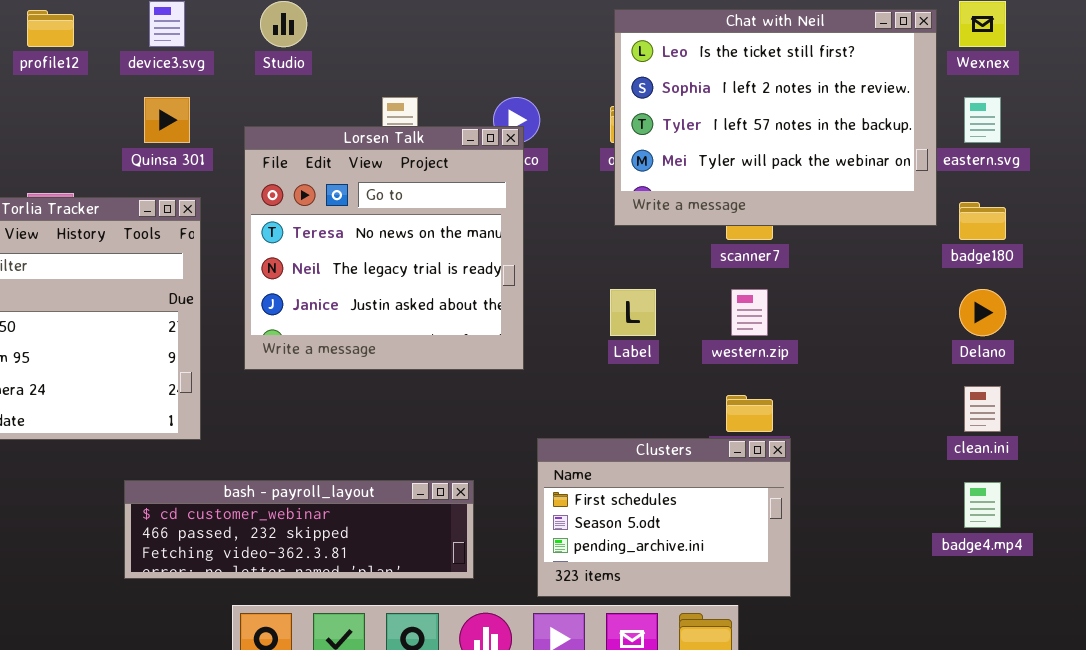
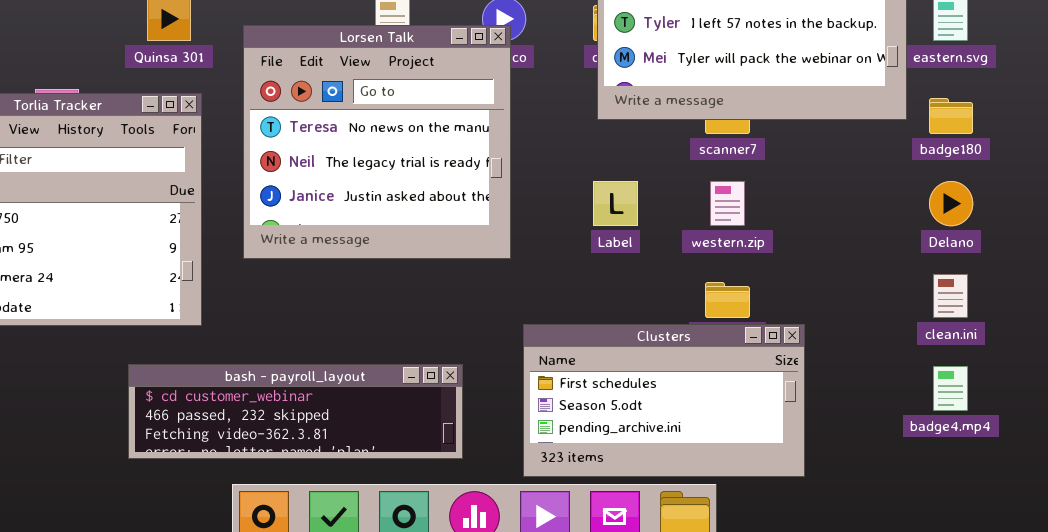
Clusters: [537,438,791,597] -> [523,324,805,477], resized

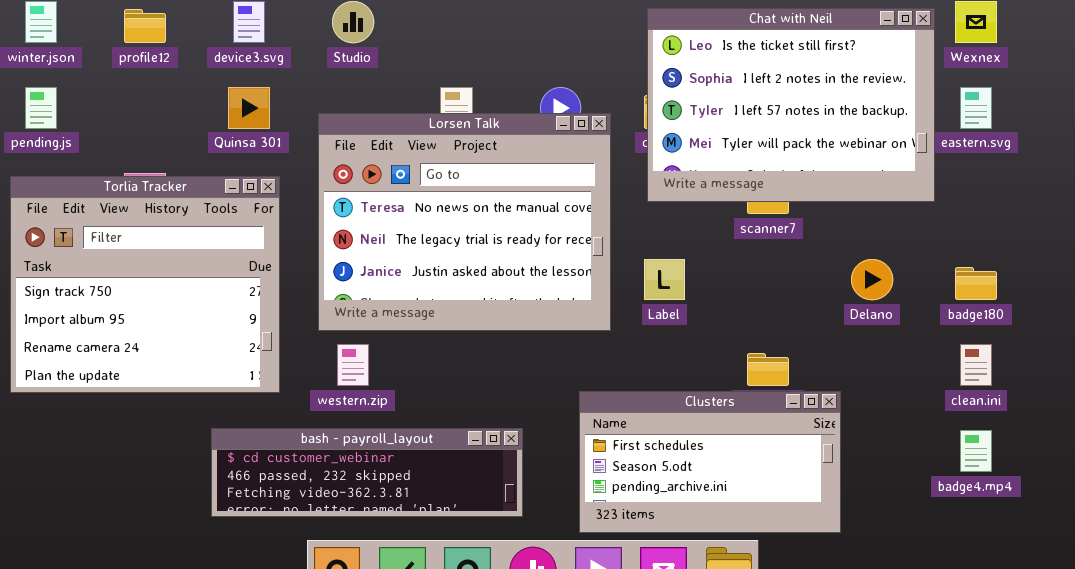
Lorsen Talk: [243,25,511,259] -> [318,113,611,331], resized
badge180: [929,98,973,134] -> [955,267,997,300], moved
western.zip: [710,181,745,226] -> [337,344,369,386], moved
Delano: [929,181,973,226] -> [851,259,893,300], moved

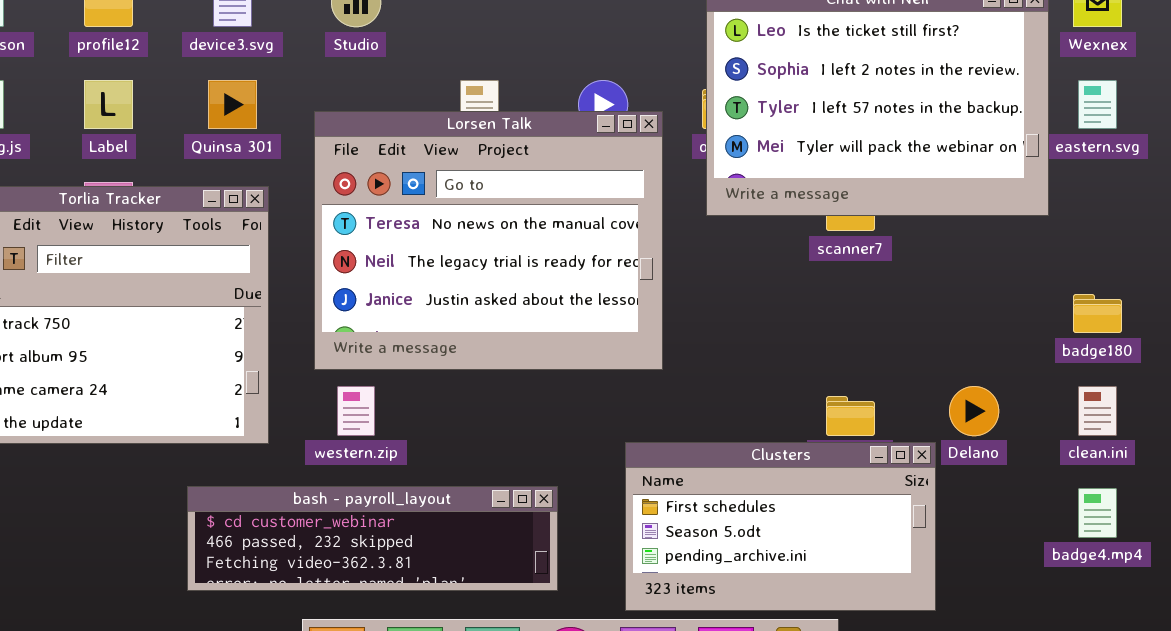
Label: [644,259,685,300] -> [84,80,133,129], moved
Delano: [851,259,893,300] -> [949,386,999,436], moved

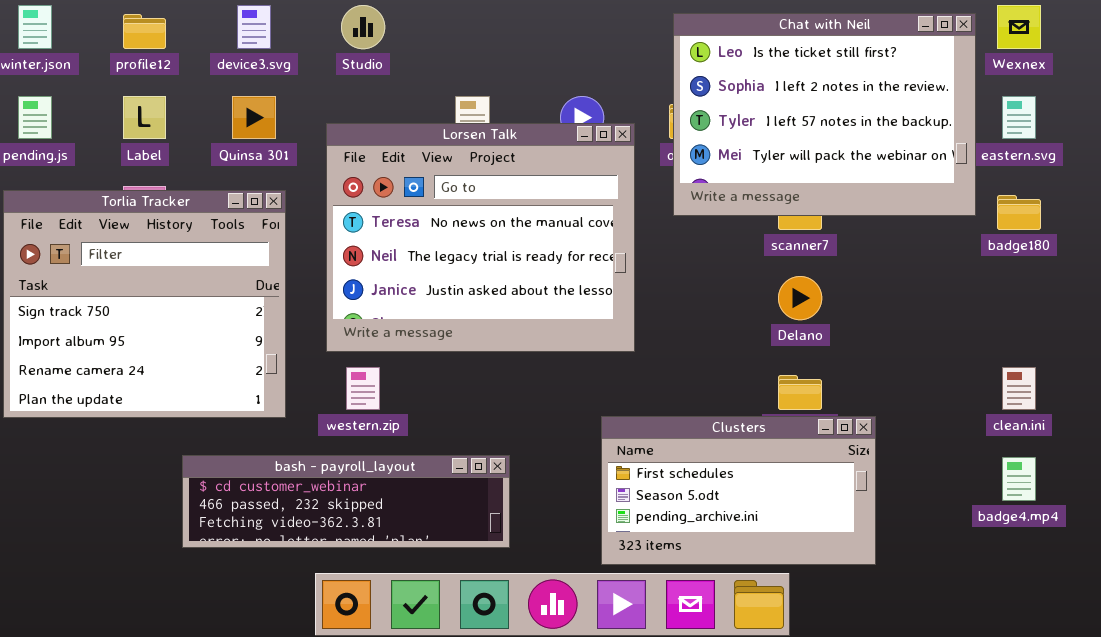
badge180: [1073,294,1122,333] -> [997,195,1041,230], moved
Delano: [949,386,999,436] -> [778,276,822,320], moved
bash - payroll_layout: [187,486,558,591] -> [182,455,510,548], moved

